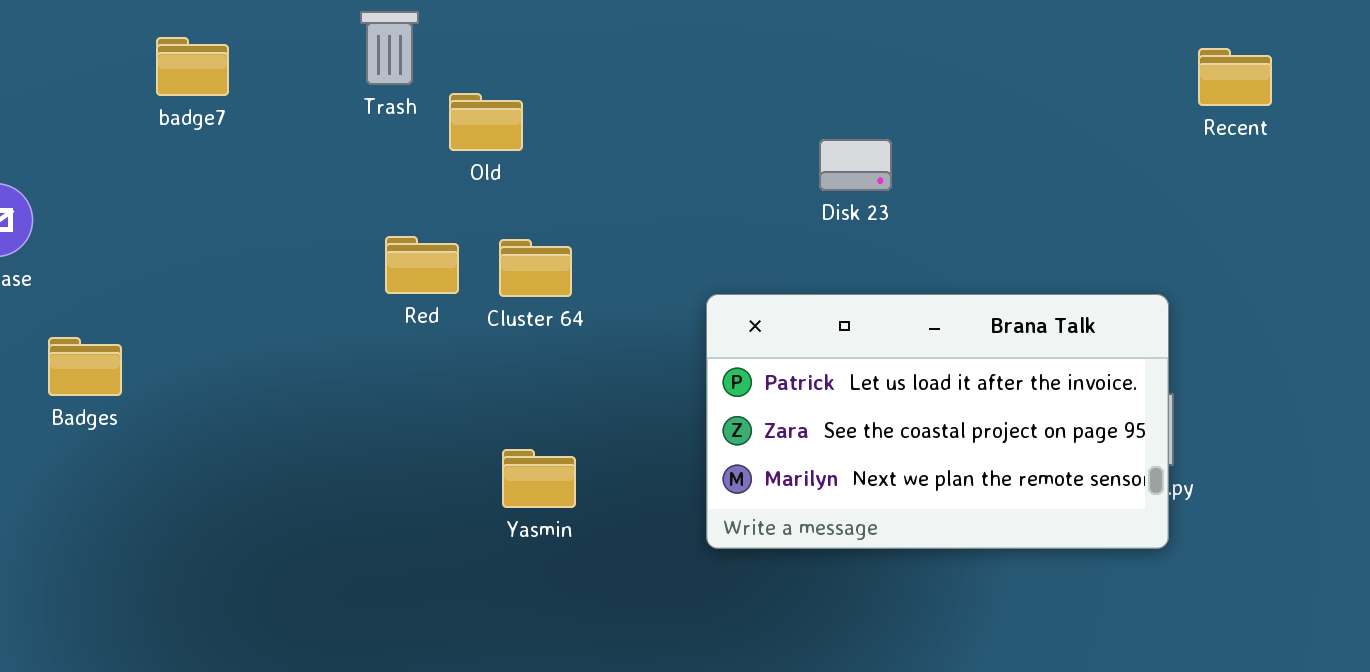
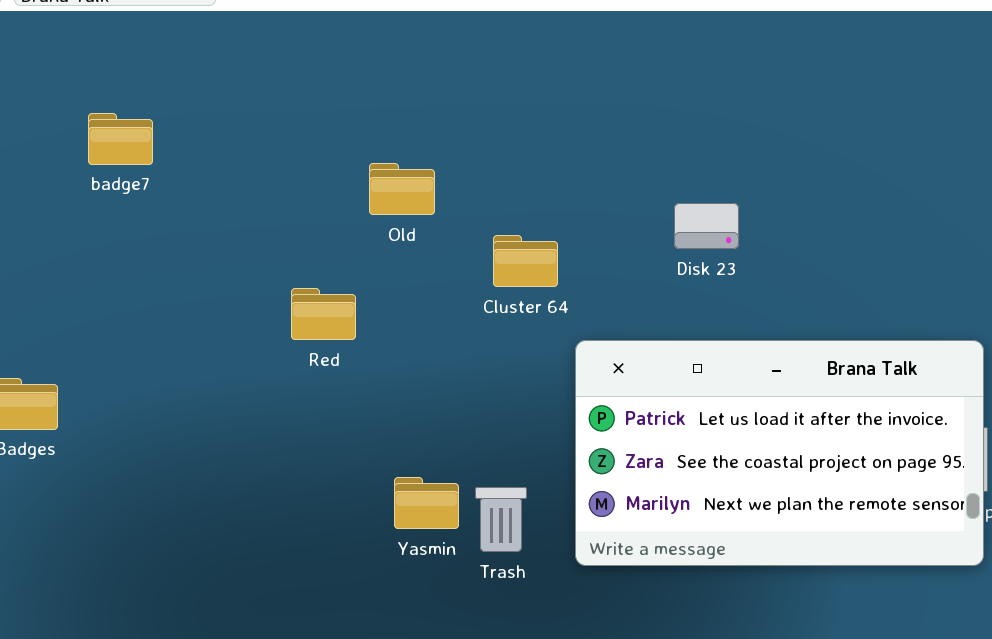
Trash: [360,11,419,85] -> [475,487,527,552], moved
Old: [449,93,523,151] -> [369,163,435,215], moved
Cluster 64: [499,239,572,297] -> [493,235,558,287], moved

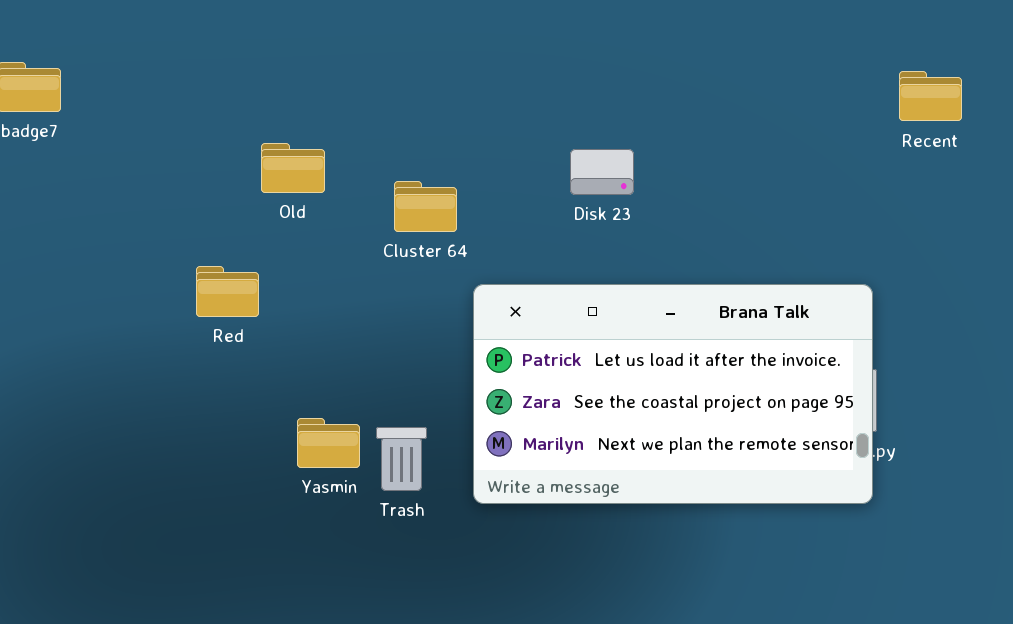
Old: [369,163,435,215] -> [261,143,325,193], moved
Red: [291,288,356,340] -> [196,266,259,317], moved

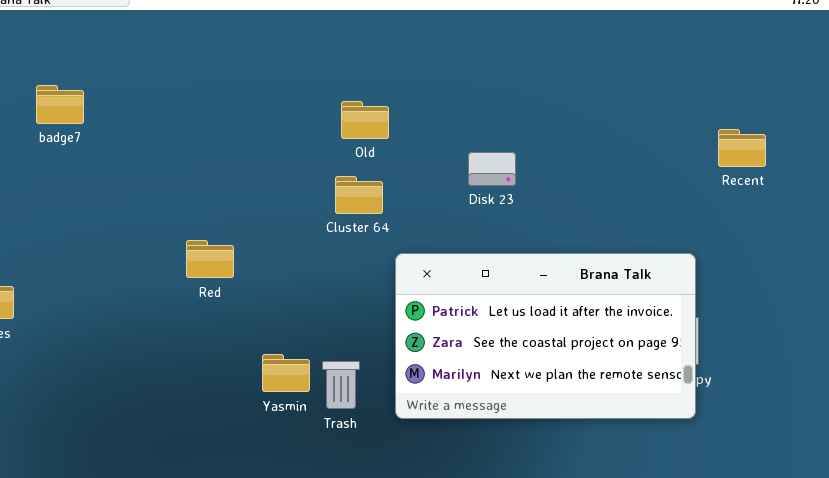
Recent: [899,71,962,121] -> [718,129,766,167], moved
Old: [261,143,325,193] -> [341,101,389,139], moved

